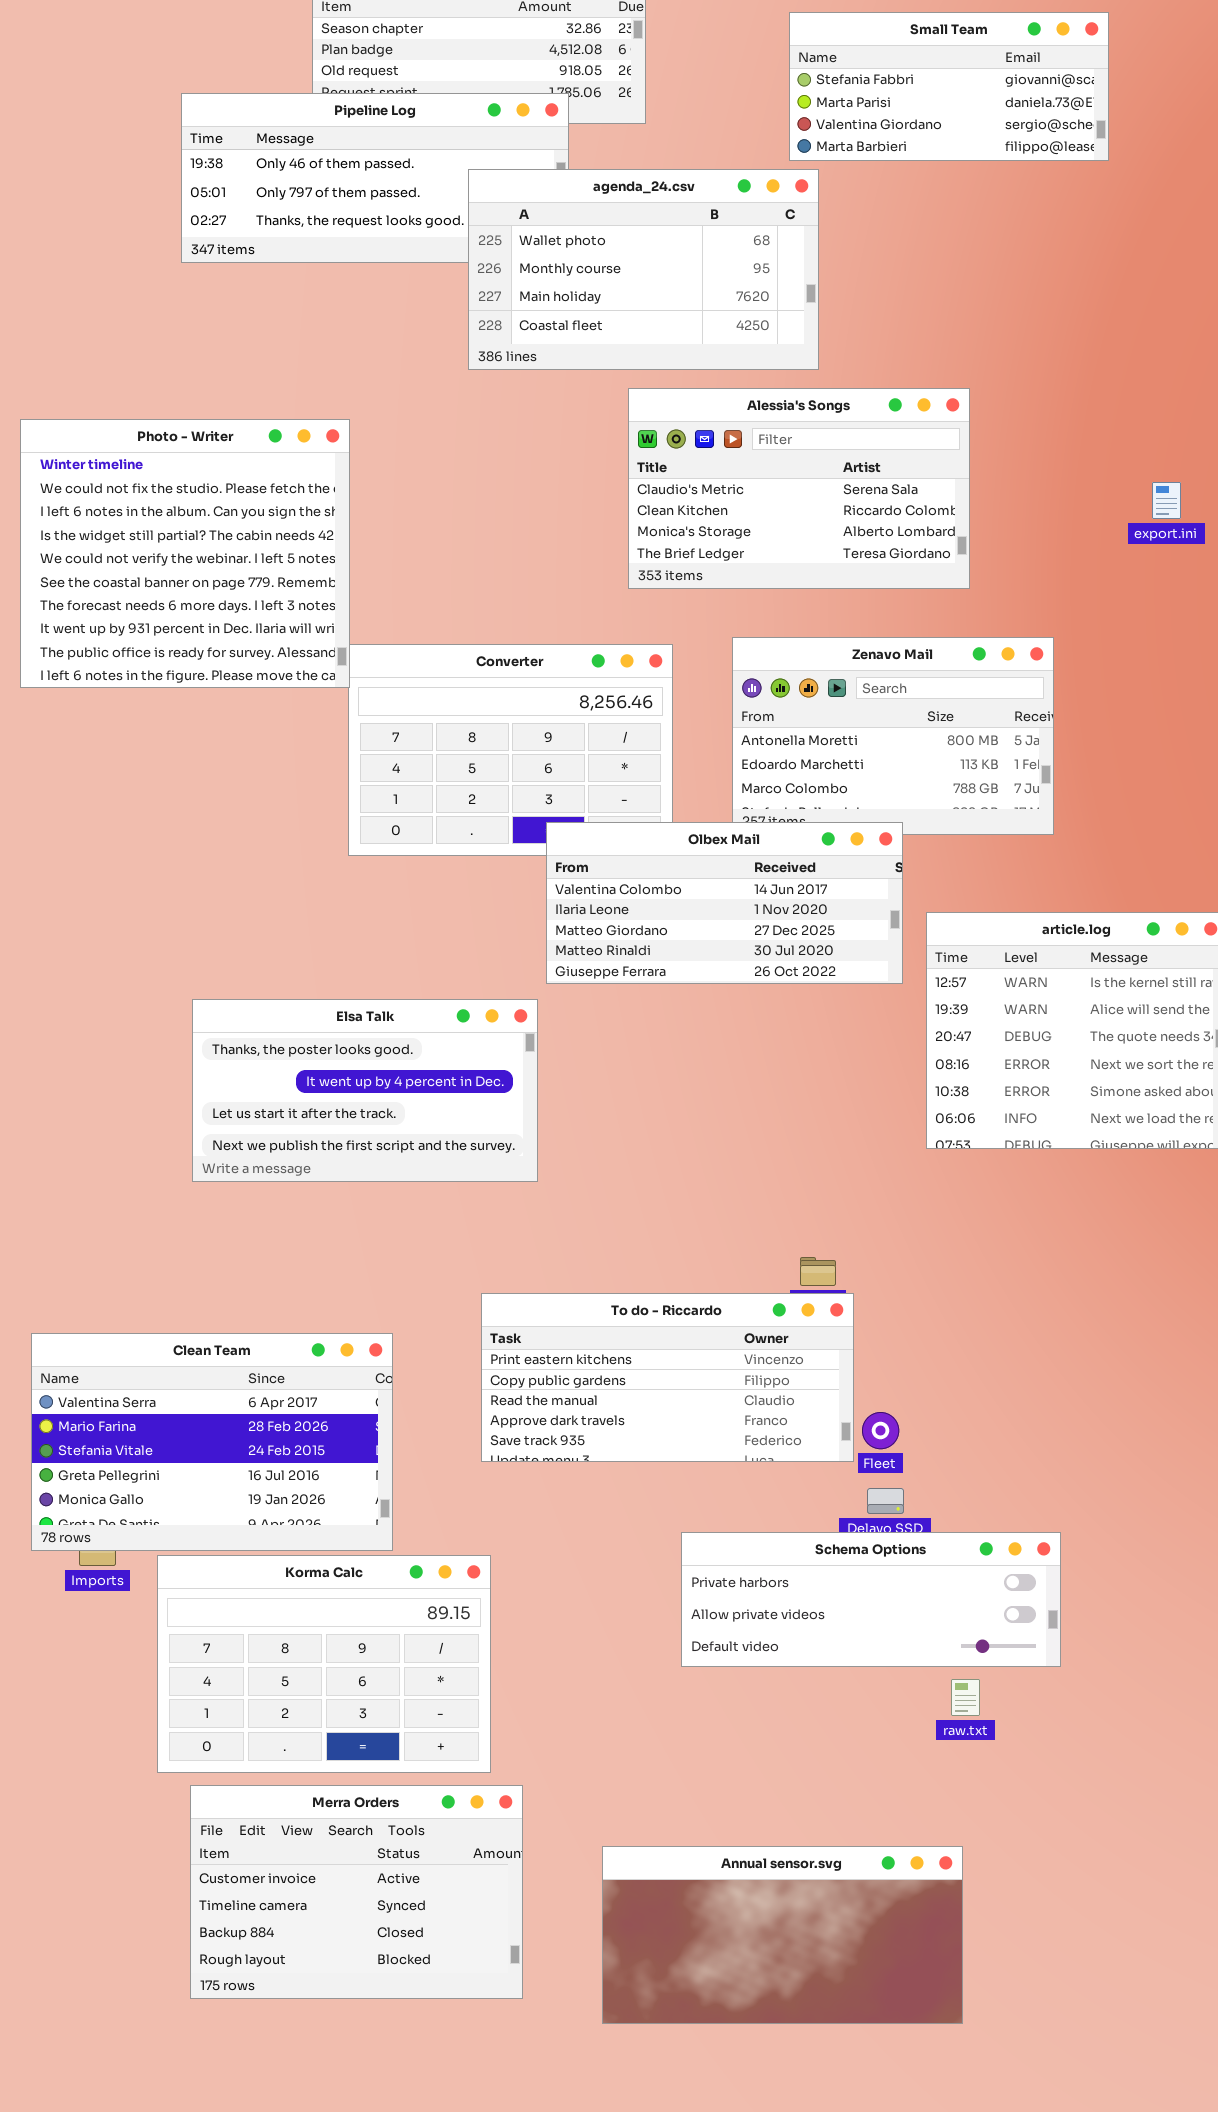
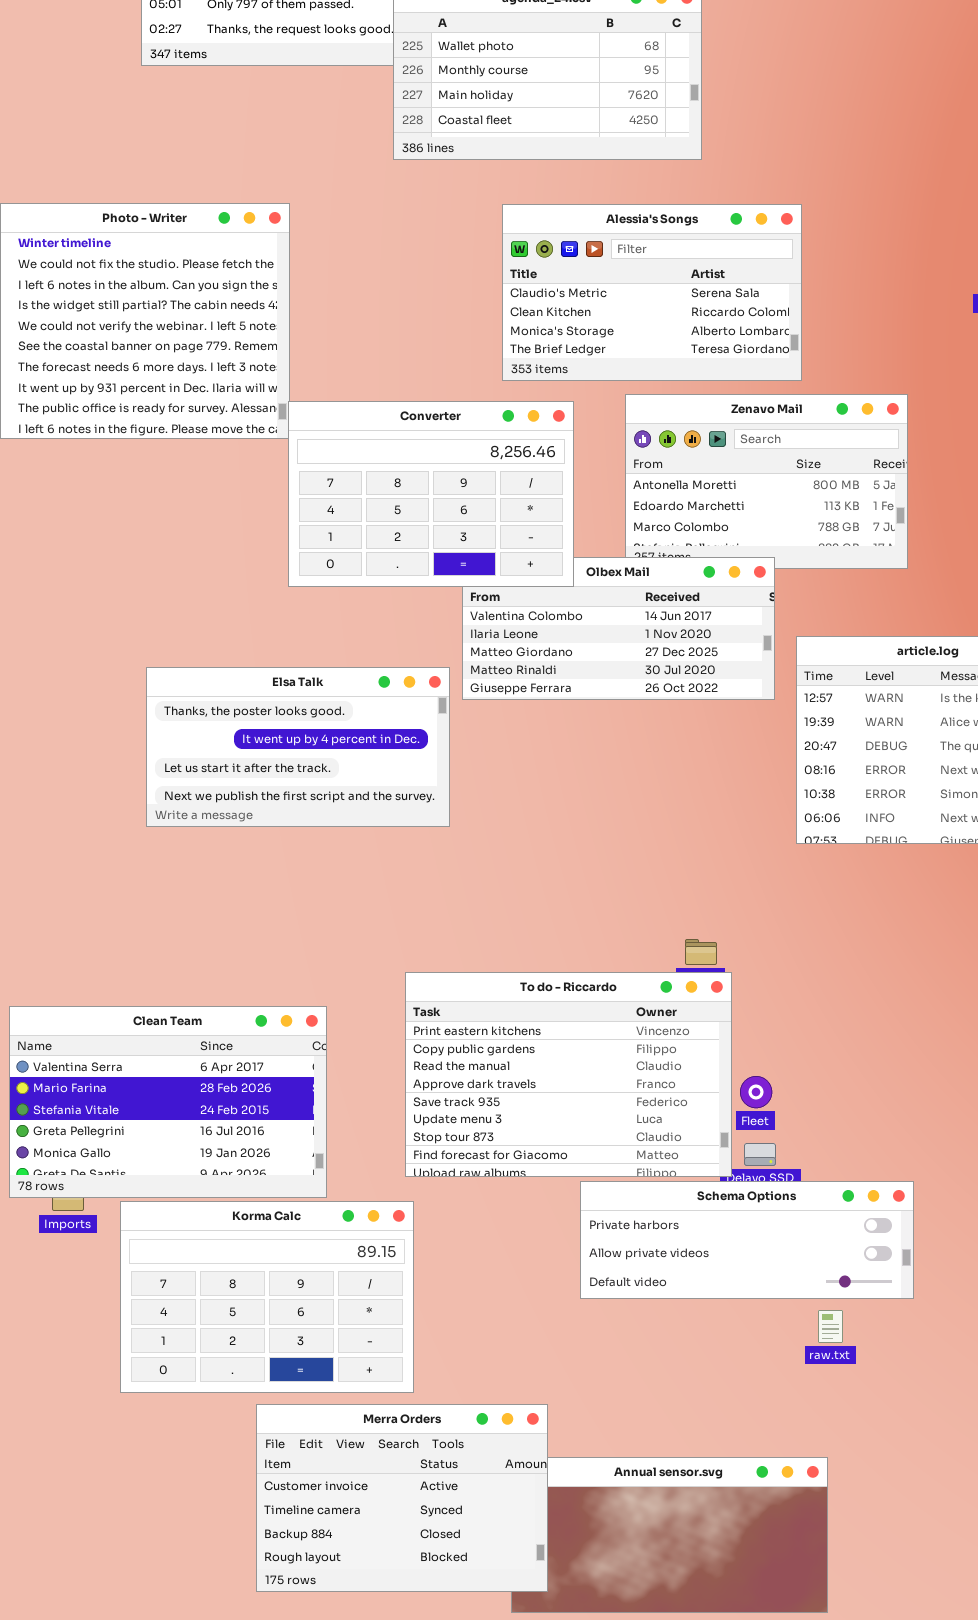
Alessia's Songs: [628,388,970,589] -> [502,204,802,381], moved
Converter: [348,644,673,856] -> [288,401,574,587], raised
Elsa Talk: [192,999,538,1182] -> [146,667,450,827], moved
To do - Riccardo: [481,1293,854,1462] -> [405,972,732,1177], resized
Merra Orders: [190,1785,523,1999] -> [256,1404,548,1592], moved

